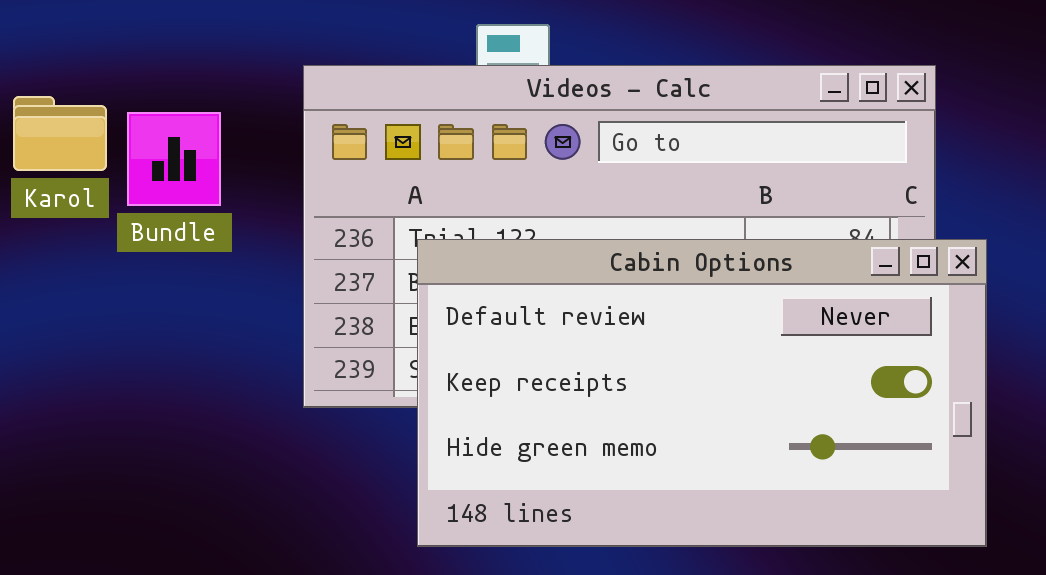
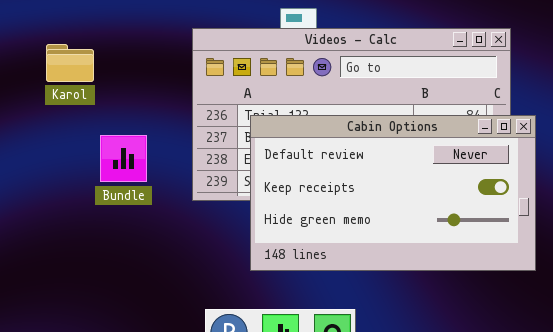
Bundle: [127,112,221,206] -> [100,135,147,182], moved

